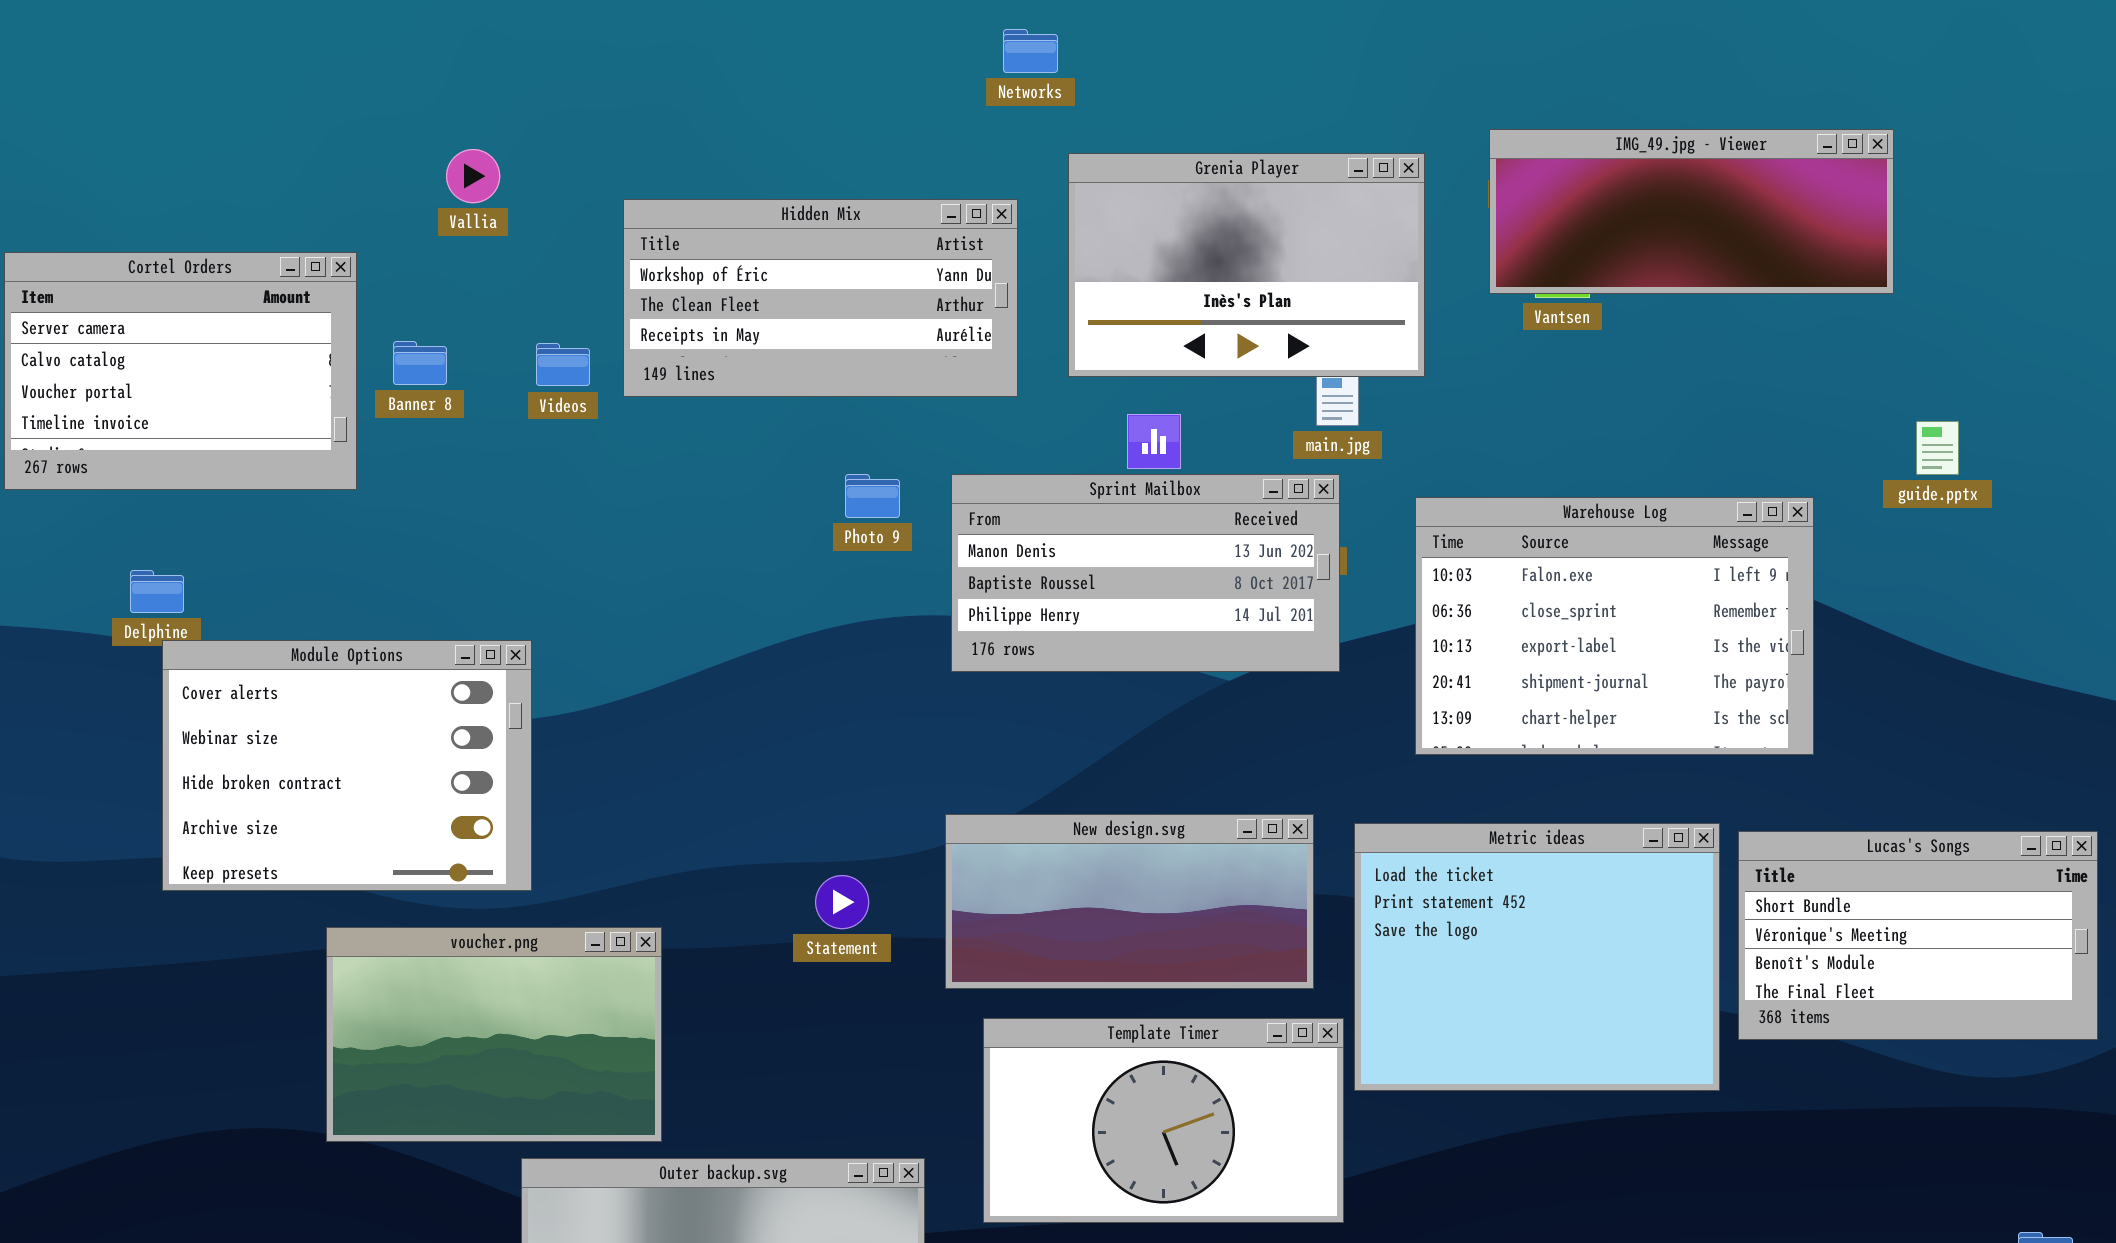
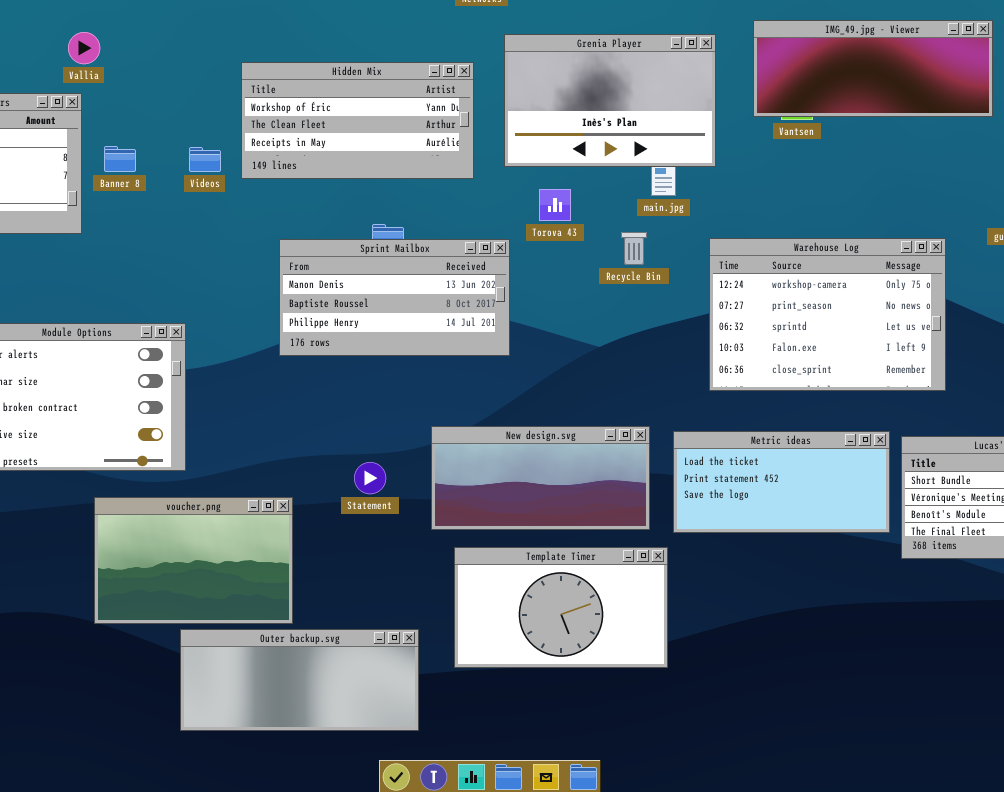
Vallia: [446,149,500,203] -> [68,32,100,64], moved
Sprint Mailbox: [951,474,1340,672] -> [279,239,510,356], moved
Warehouse Log: [1415,497,1814,755] -> [709,238,946,391], scrolled up 3 rows
Metric ideas: [1354,823,1720,1091] -> [673,431,890,533], resized
voucher.png: [326,927,662,1142] -> [94,497,293,624], moved

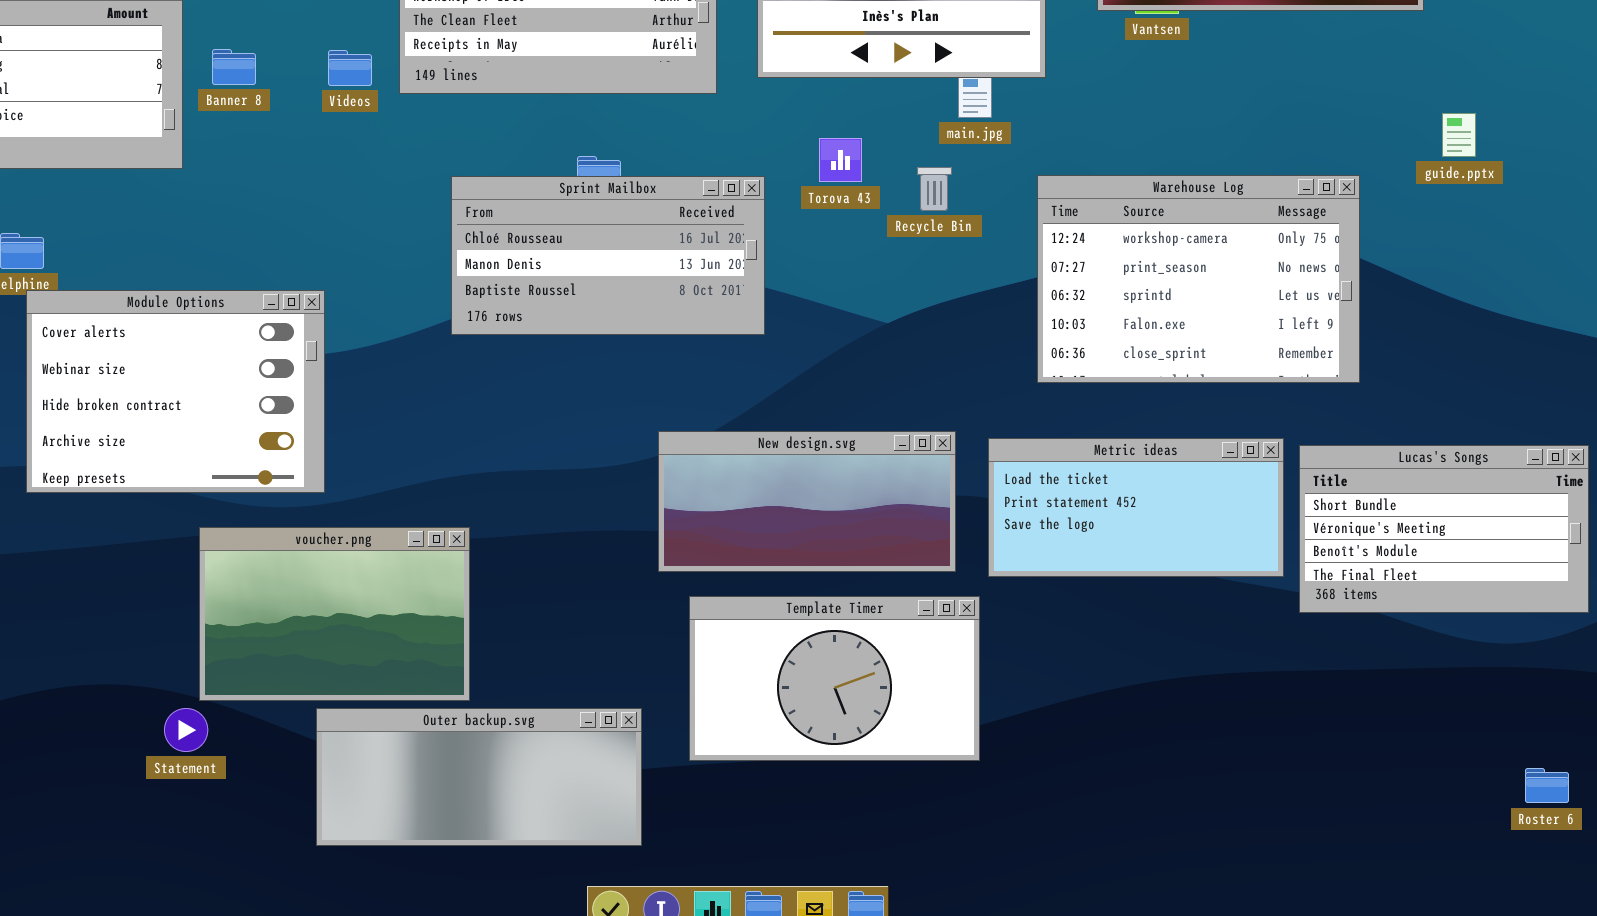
Torova 43: [539,189,571,221] -> [819,138,862,182], moved
Sprint Mailbox: [279,239,510,356] -> [451,176,765,335], scrolled up 1 row
Statement: [354,462,386,494] -> [164,708,208,752], moved

